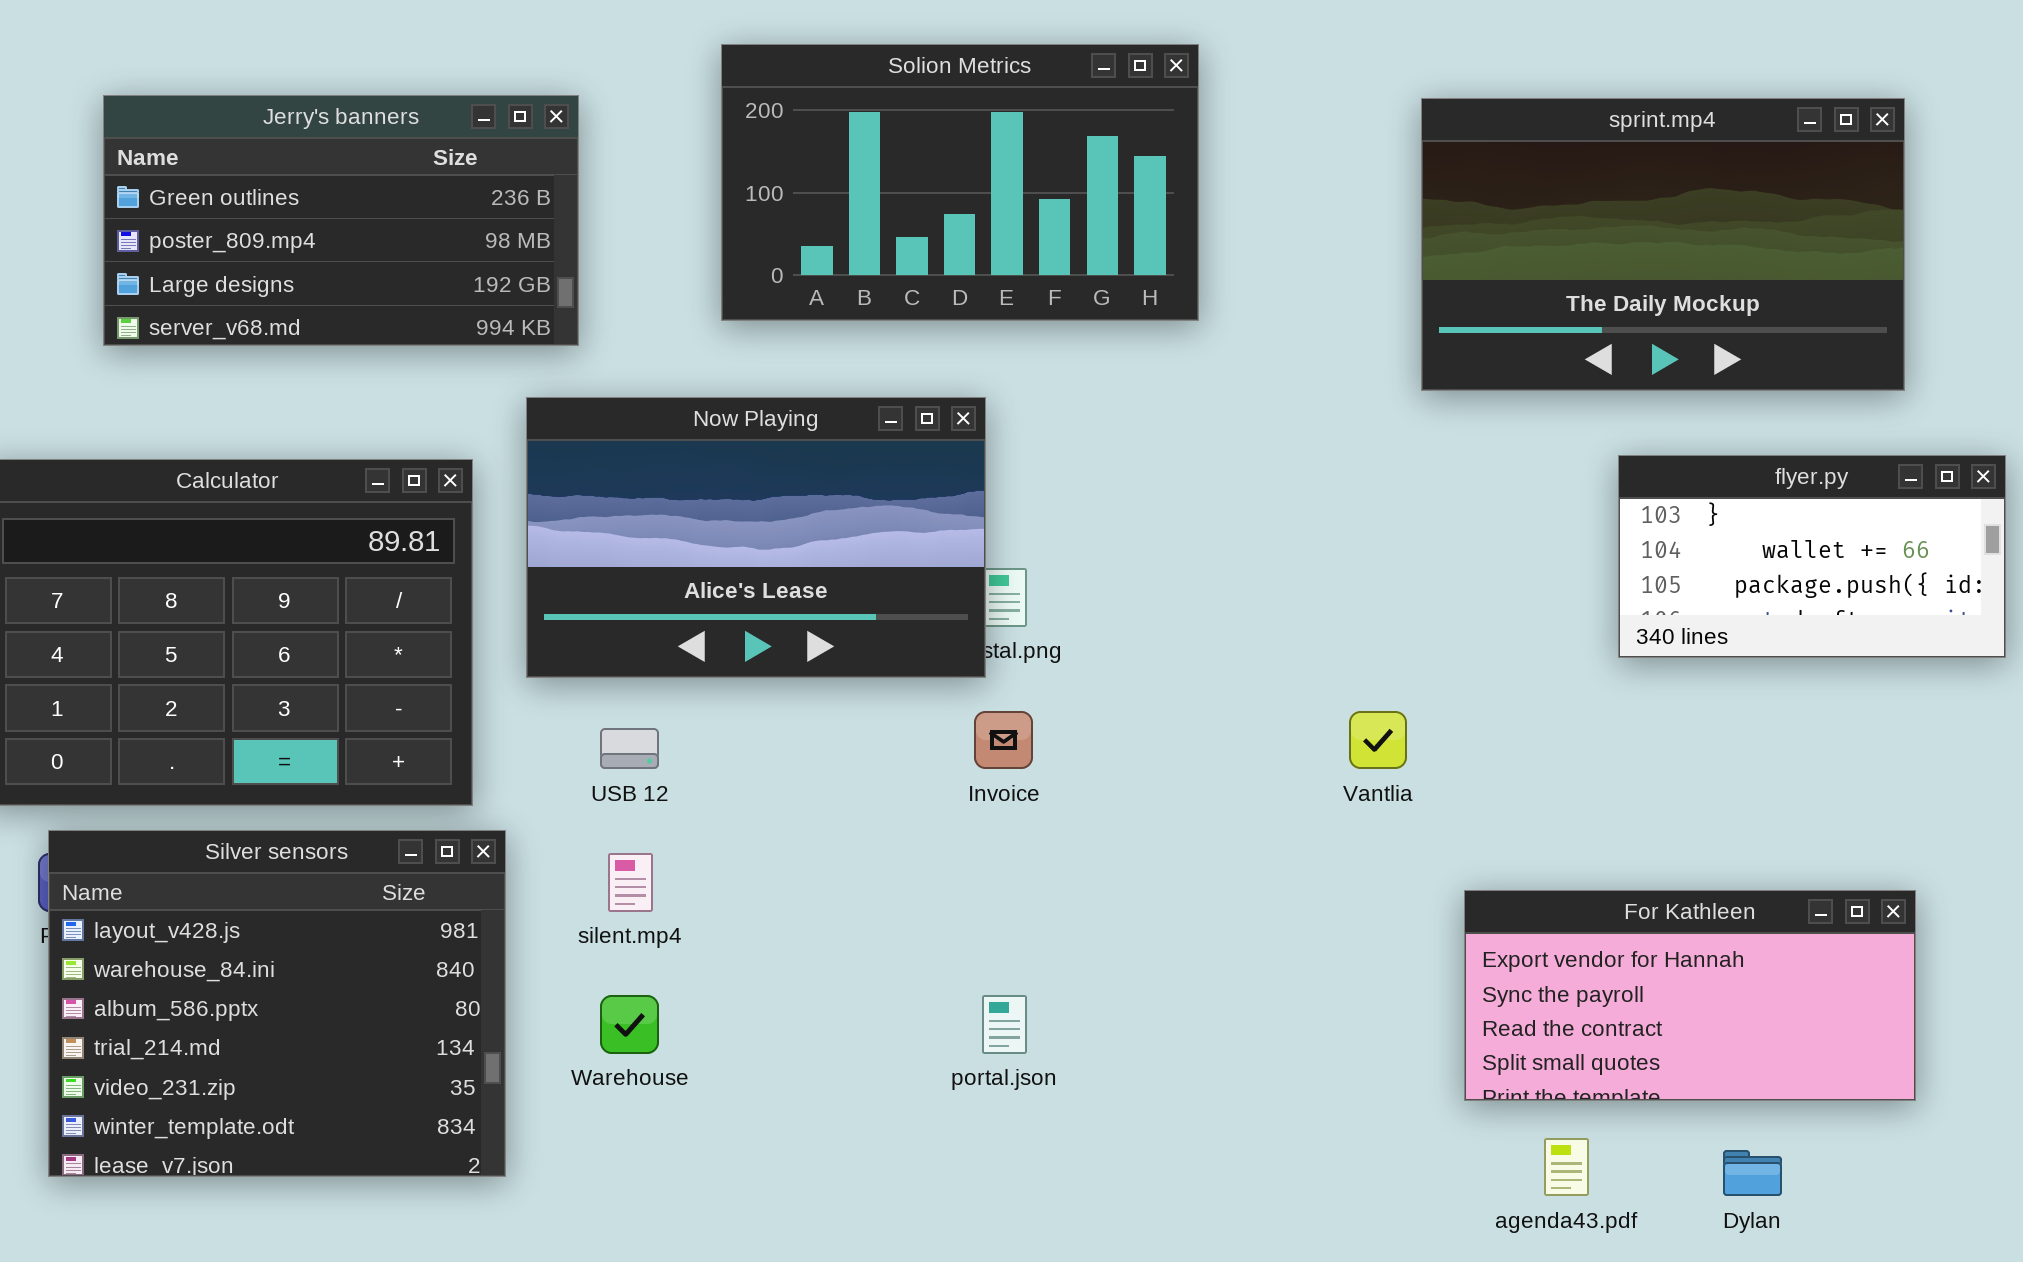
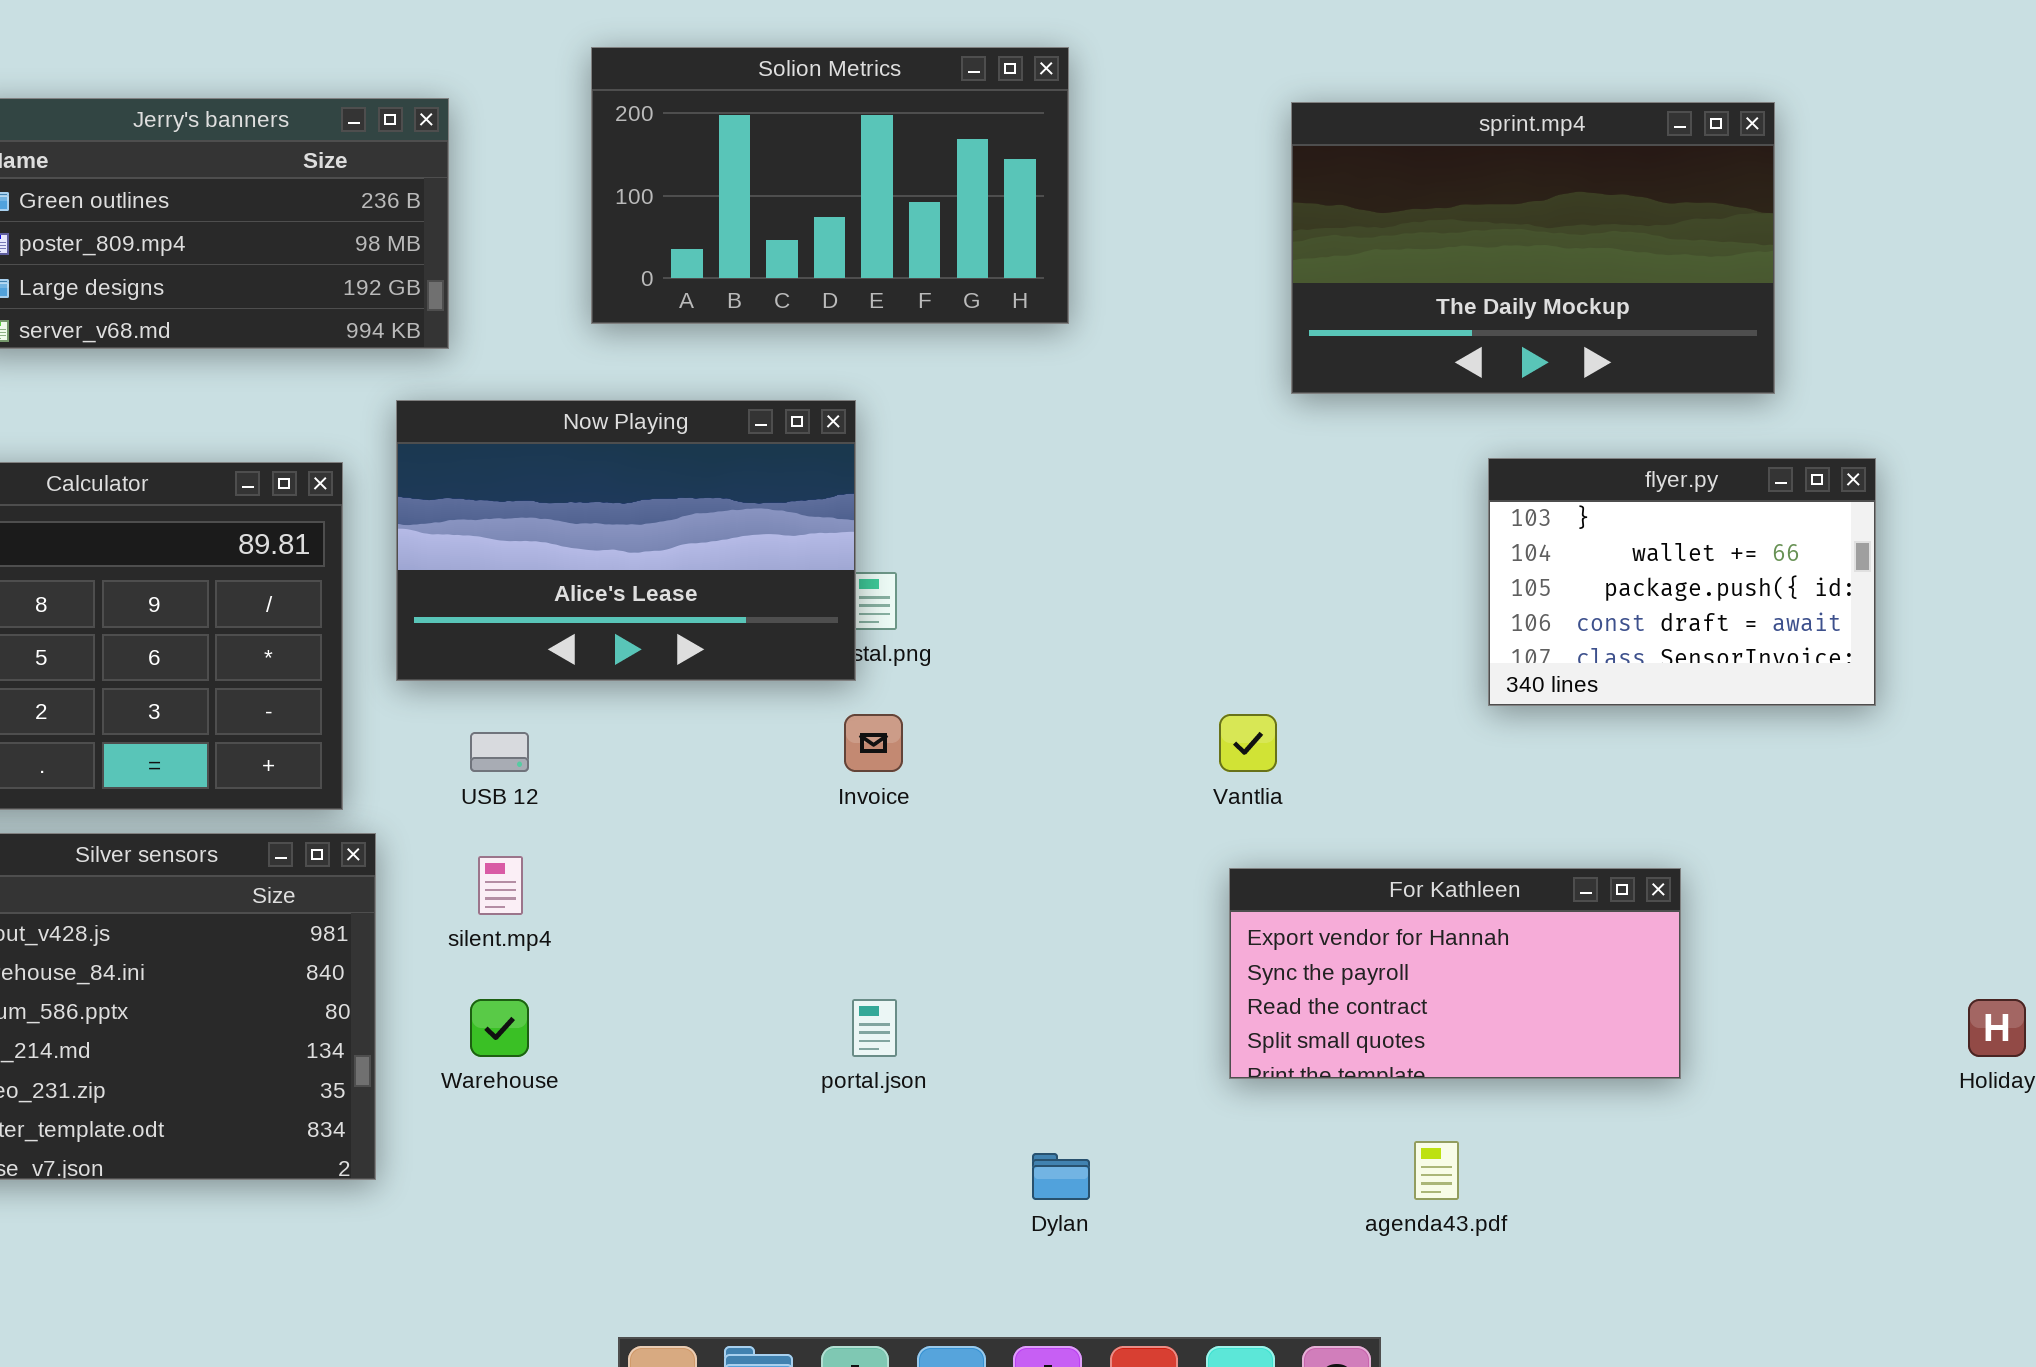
flyer.py: [1618,455,2006,658] -> [1488,458,1876,706], resized
For Kathleen: [1464,890,1916,1101] -> [1229,868,1681,1079], moved
Dylan: [1723,1150,1782,1196] -> [1032,1153,1090,1200], moved

